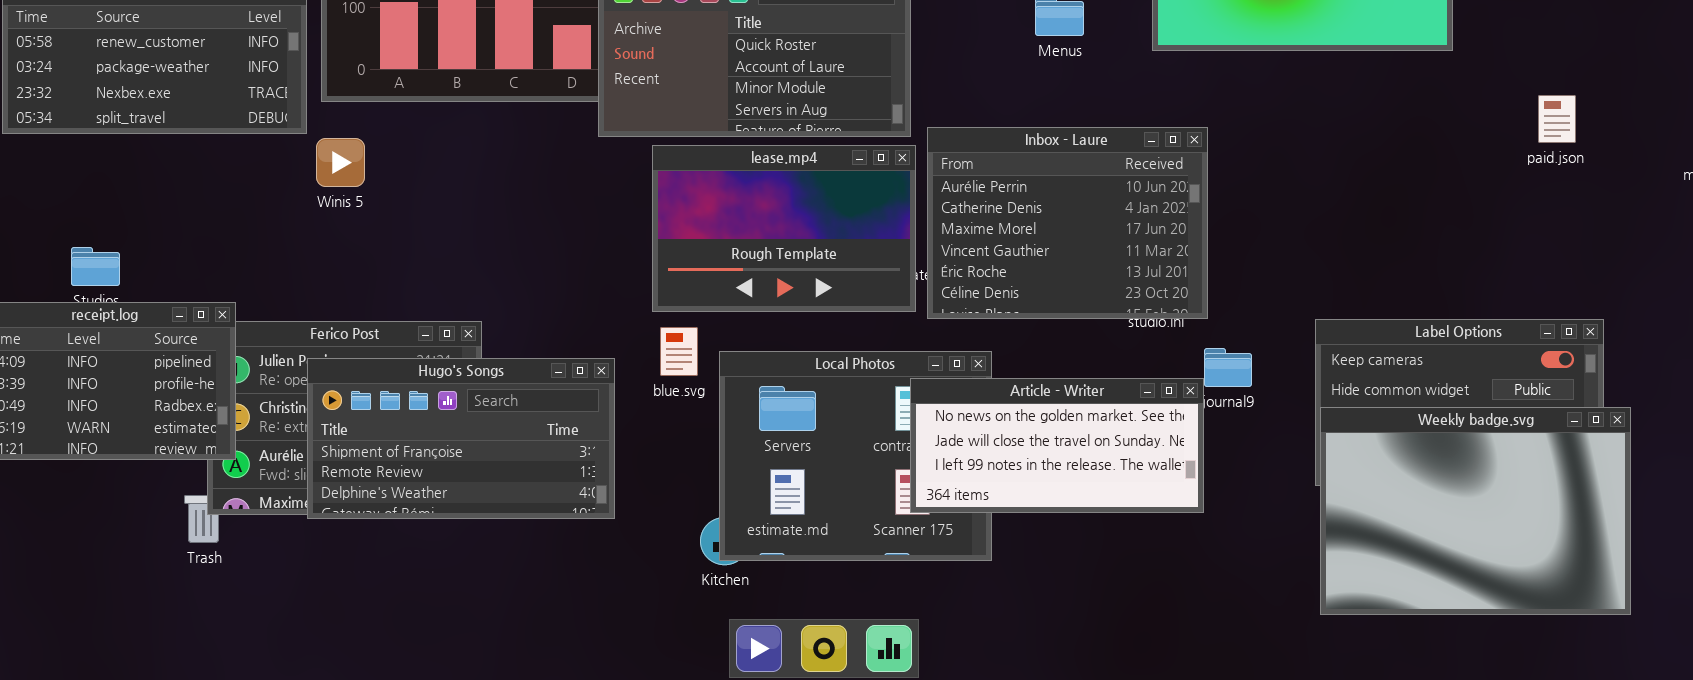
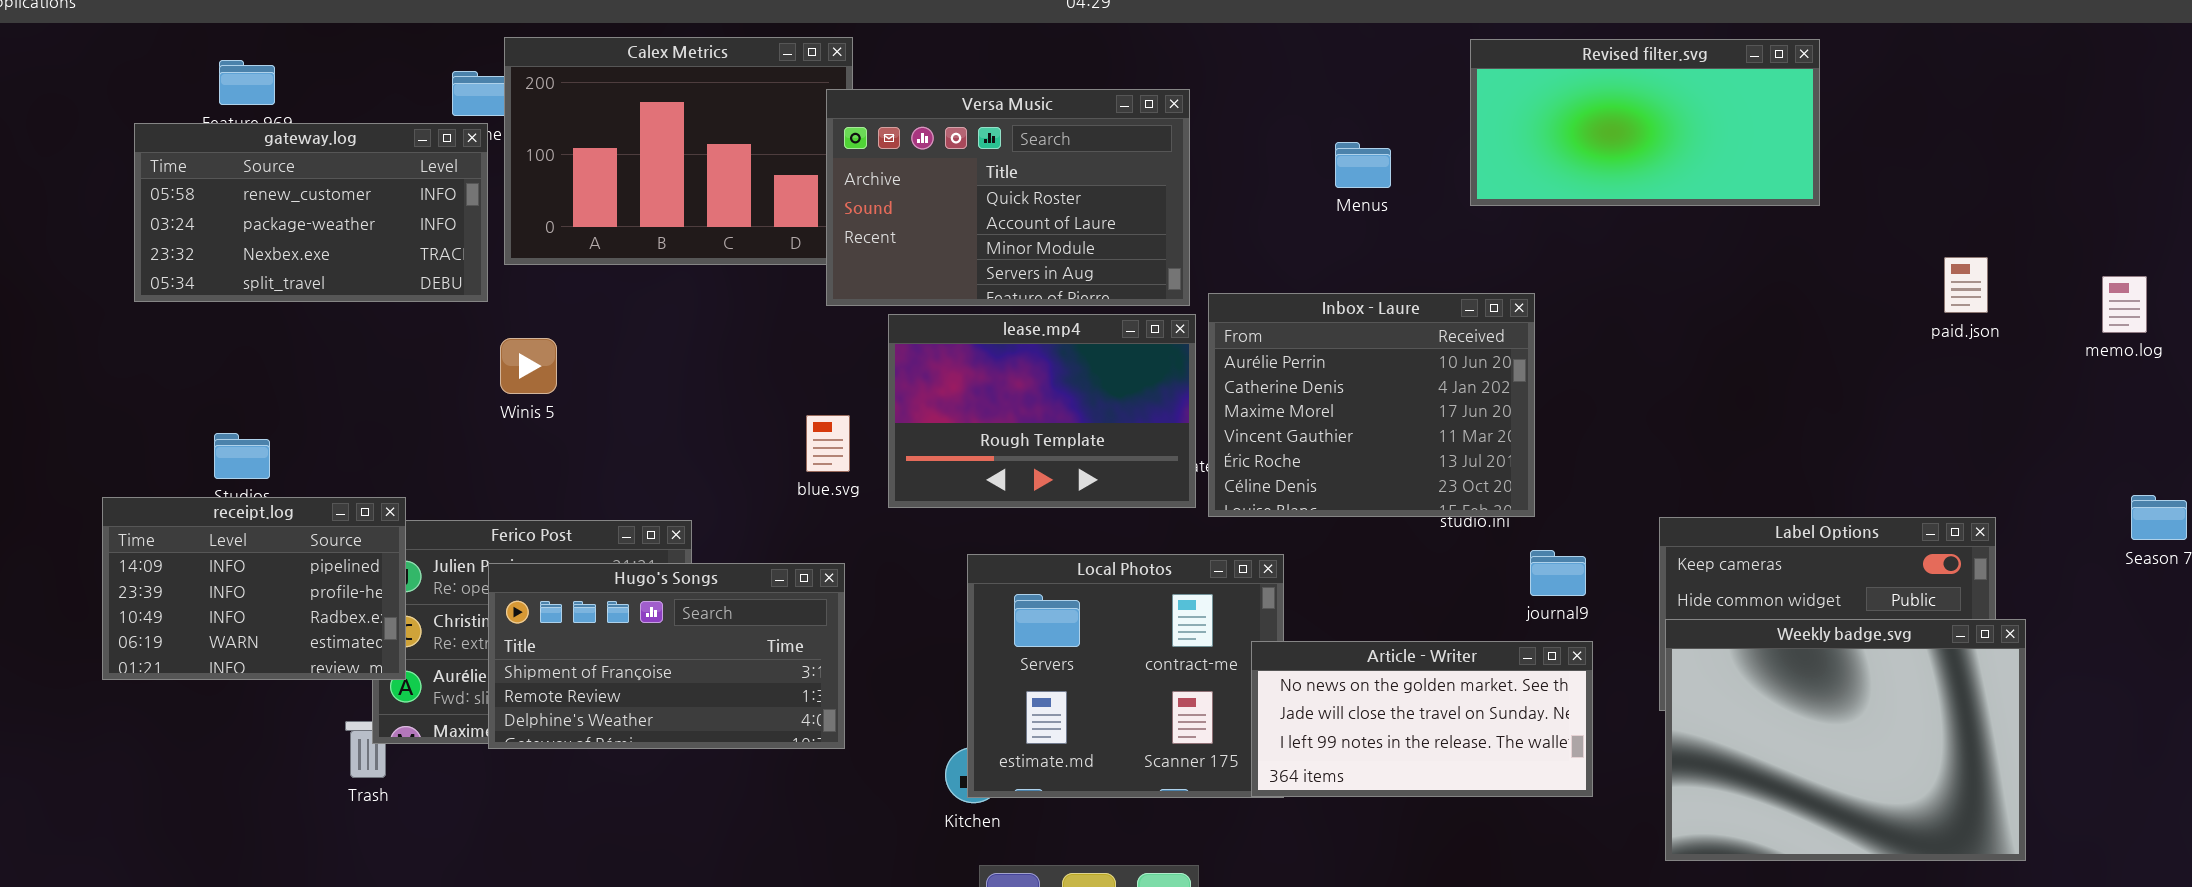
paid.json: [1538,95,1576,143] -> [1944,257,1988,313], moved
Winis 5: [316,138,365,187] -> [500,338,557,394], moved
blue.svg: [660,327,698,376] -> [806,415,850,472], moved
Article - Writer: [910,378,1204,513] -> [1251,641,1593,797], moved

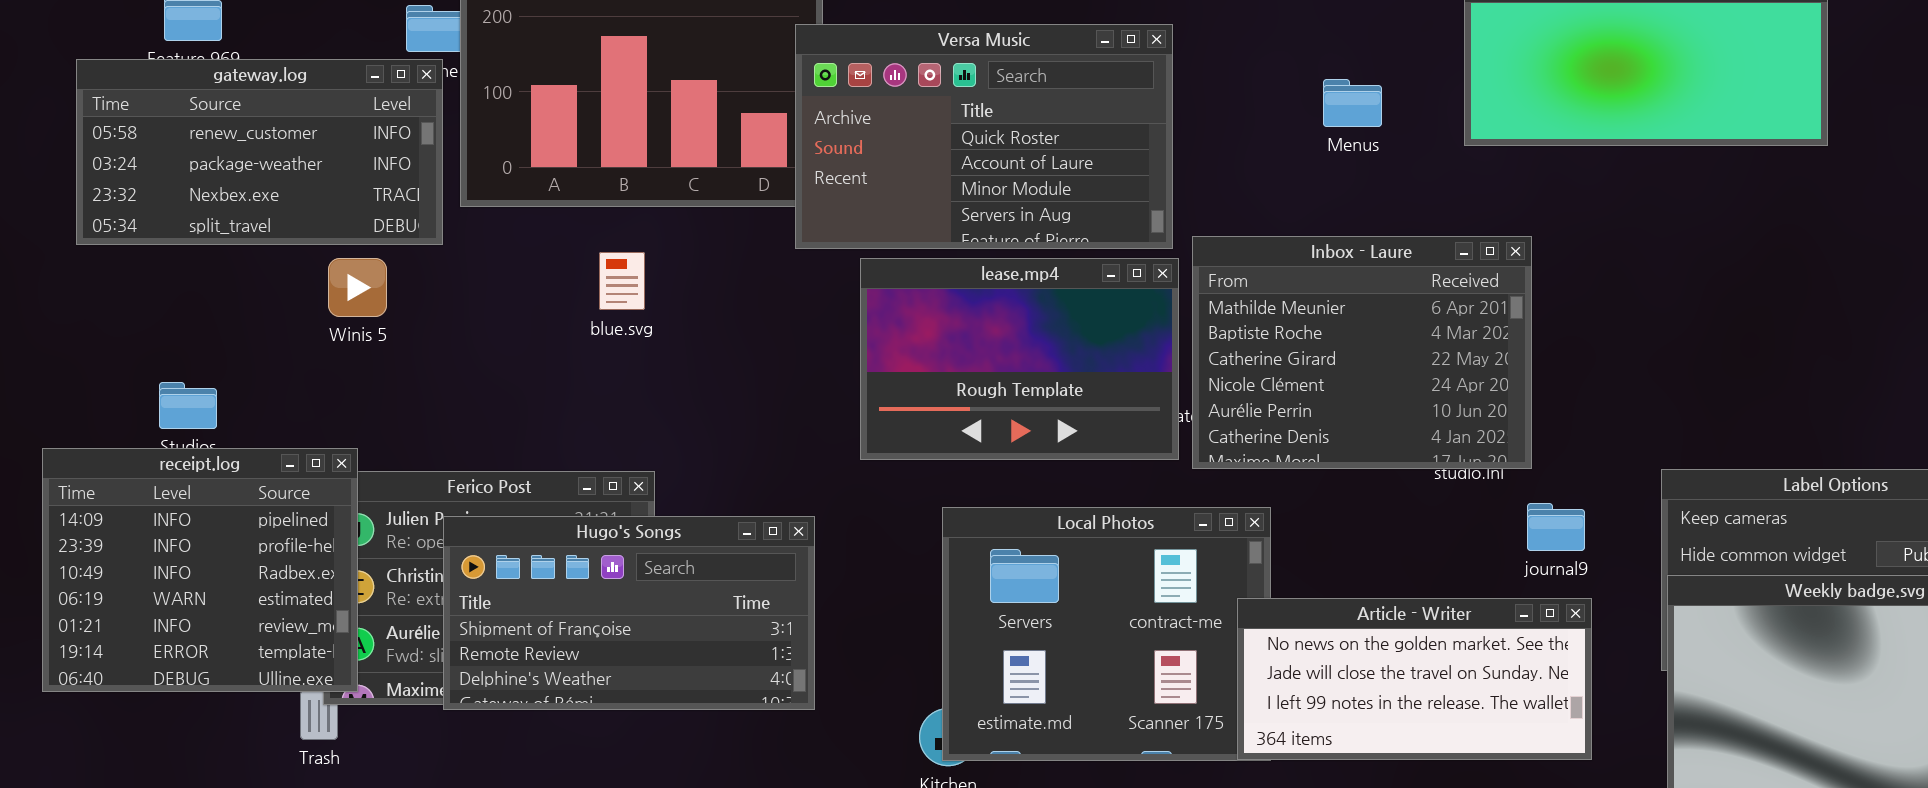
Inbox - Laure: [1208,293,1535,517] -> [1192,236,1532,469], scrolled up 4 rows
Winis 5: [500,338,557,394] -> [328,258,387,317], moved
blue.svg: [806,415,850,472] -> [599,252,645,310], moved
receipt.log: [102,497,406,680] -> [42,448,358,692], resized

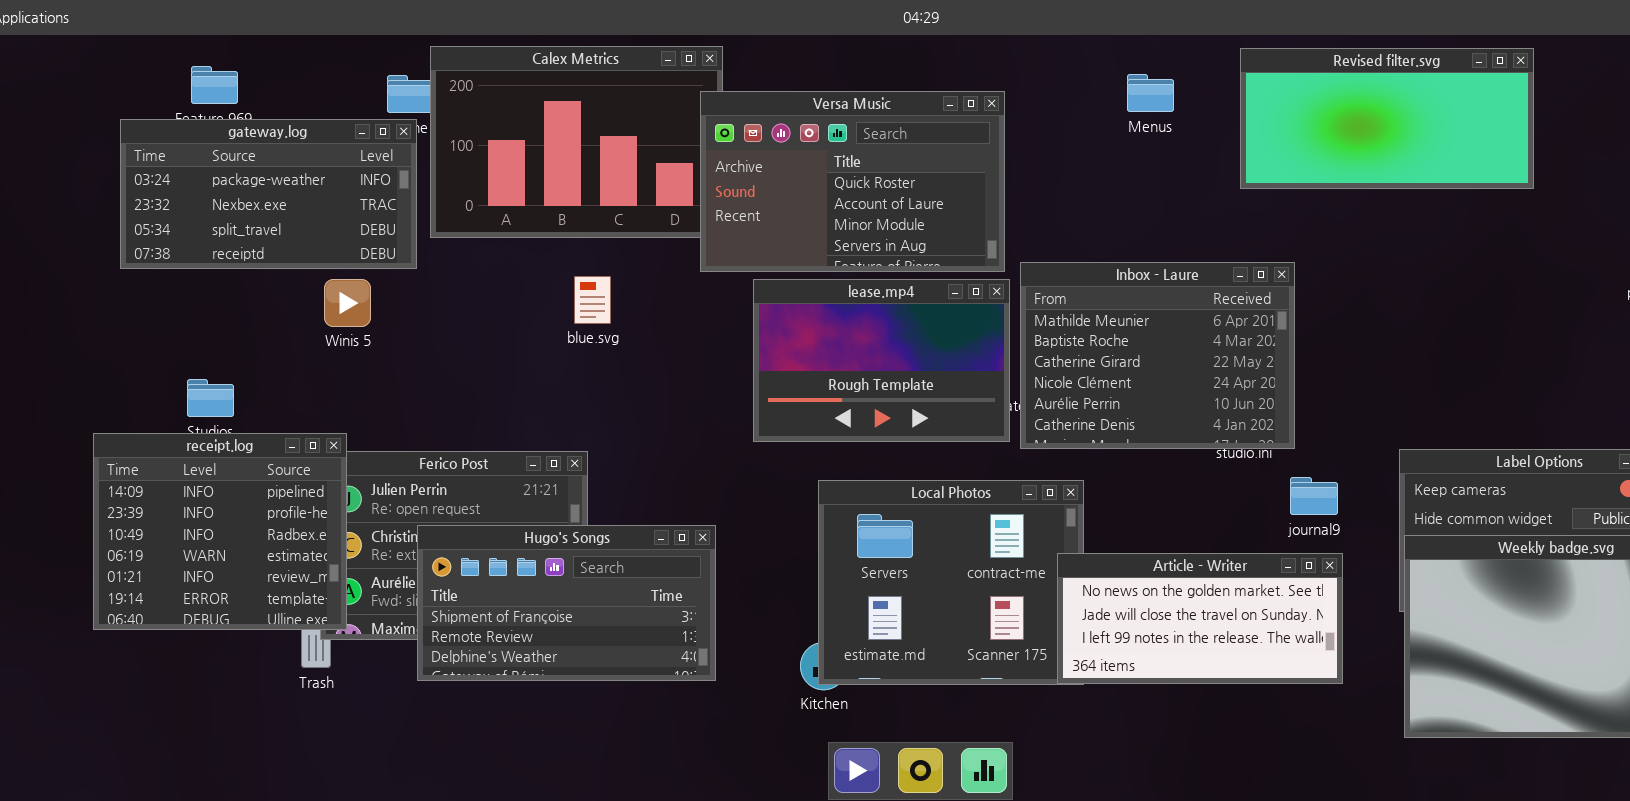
gateway.log: [76,59,443,245] -> [120,119,417,269], scrolled down 1 row
Menus: [1323,79,1382,127] -> [1127,74,1174,112], moved
blue.svg: [599,252,645,310] -> [574,276,611,324], moved
Hugo's Songs: [443,516,815,710] -> [417,525,716,681], moved

